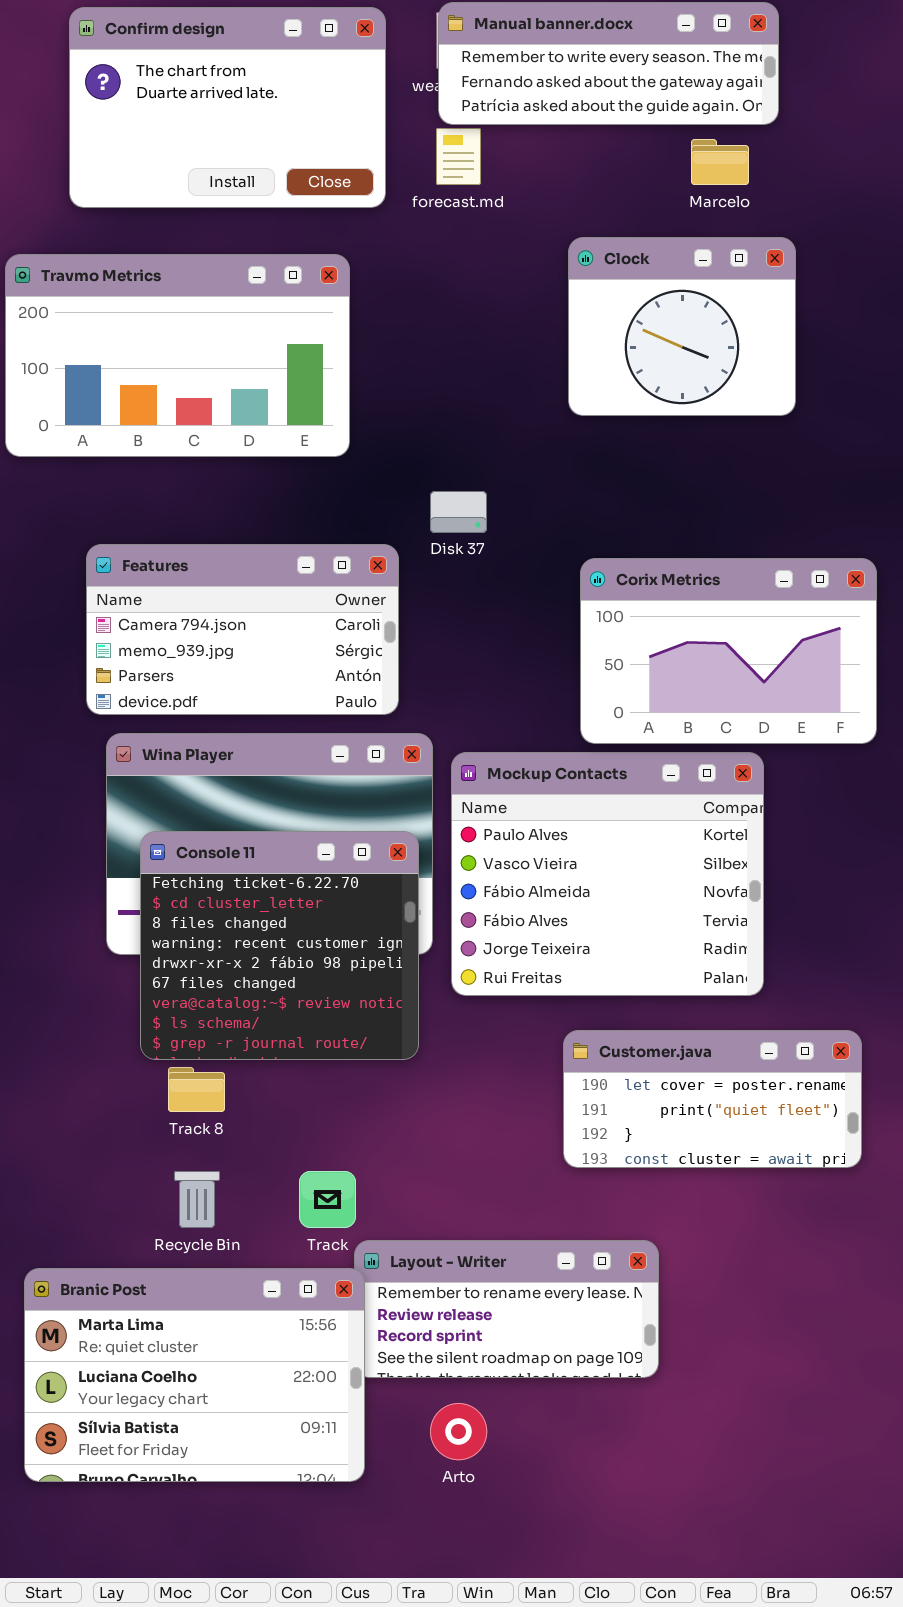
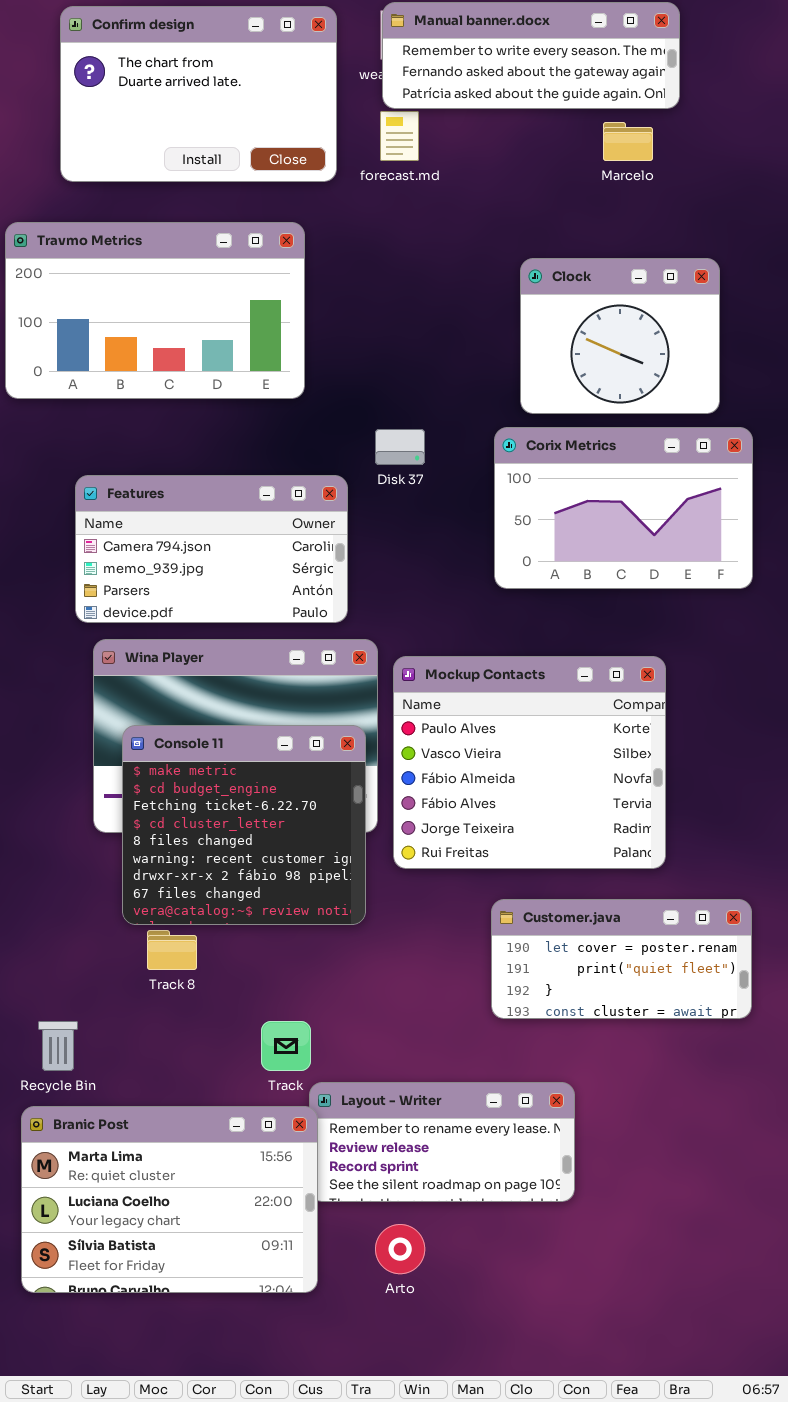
Clock: [568,237,796,416] -> [520,258,720,414], moved
Corix Metrics: [580,558,877,744] -> [494,427,753,589], moved
Console 11: [140,831,419,1060] -> [122,725,366,925], scrolled up 2 rows
Recycle Bin: [174,1171,220,1228] -> [38,1021,78,1071], moved

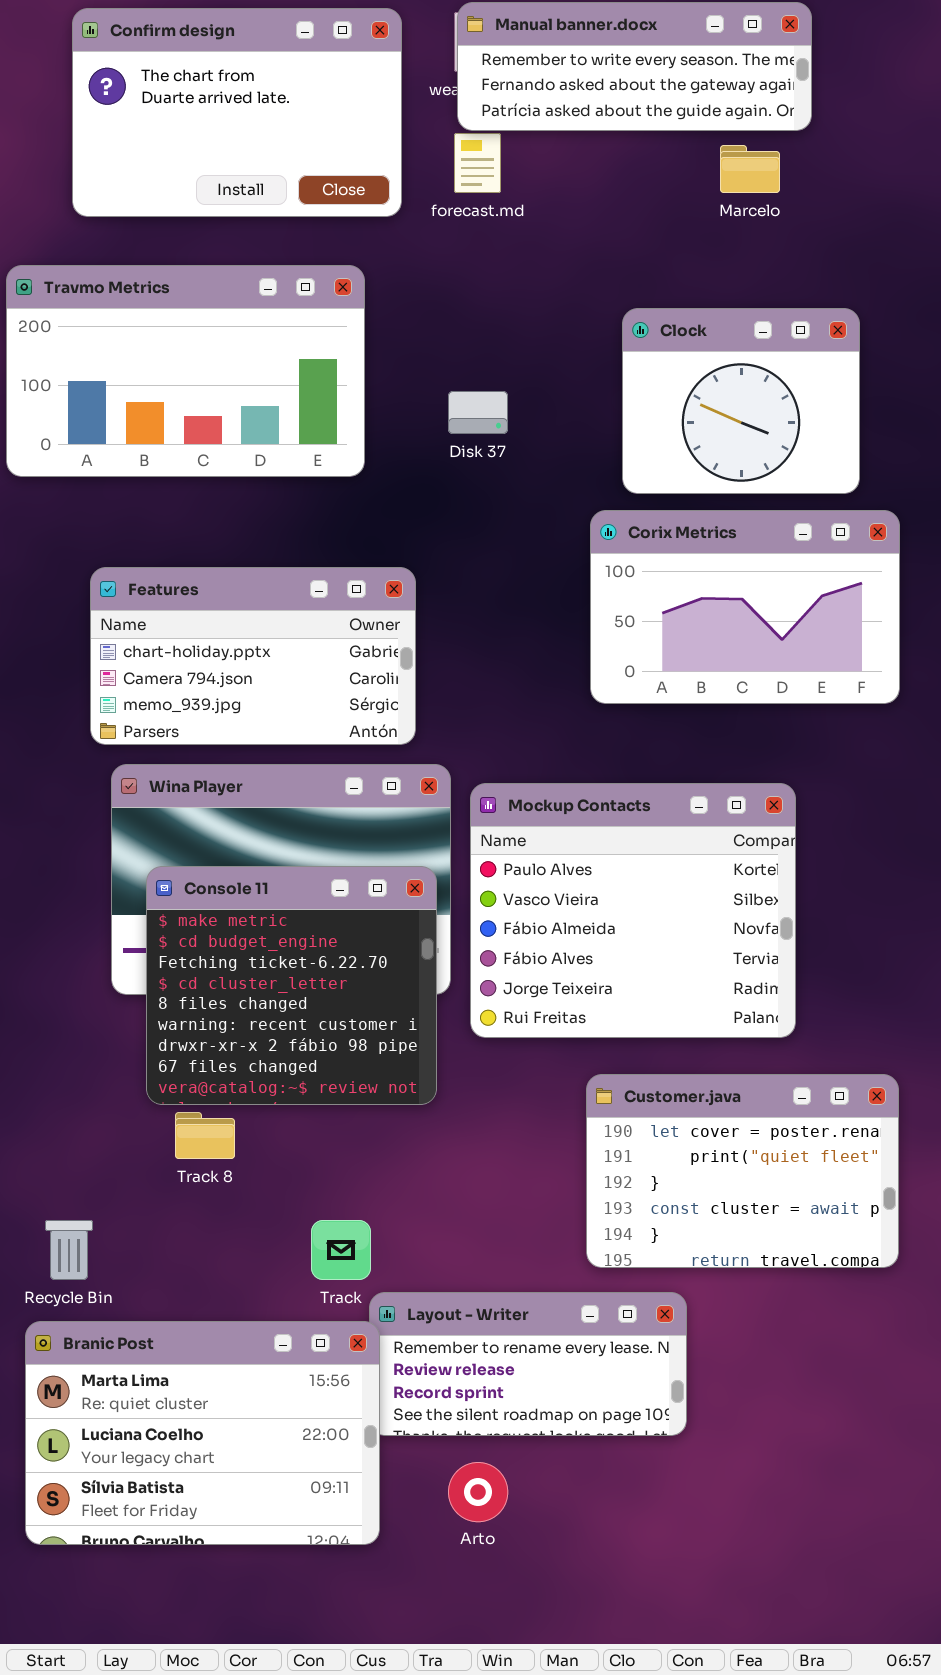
Disk 37: [375,429,425,465] -> [448,391,508,434], moved
Features: [75,475,348,623] -> [90,567,416,745], scrolled up 1 row
Customer.java: [491,899,752,1019] -> [586,1074,899,1268], resized

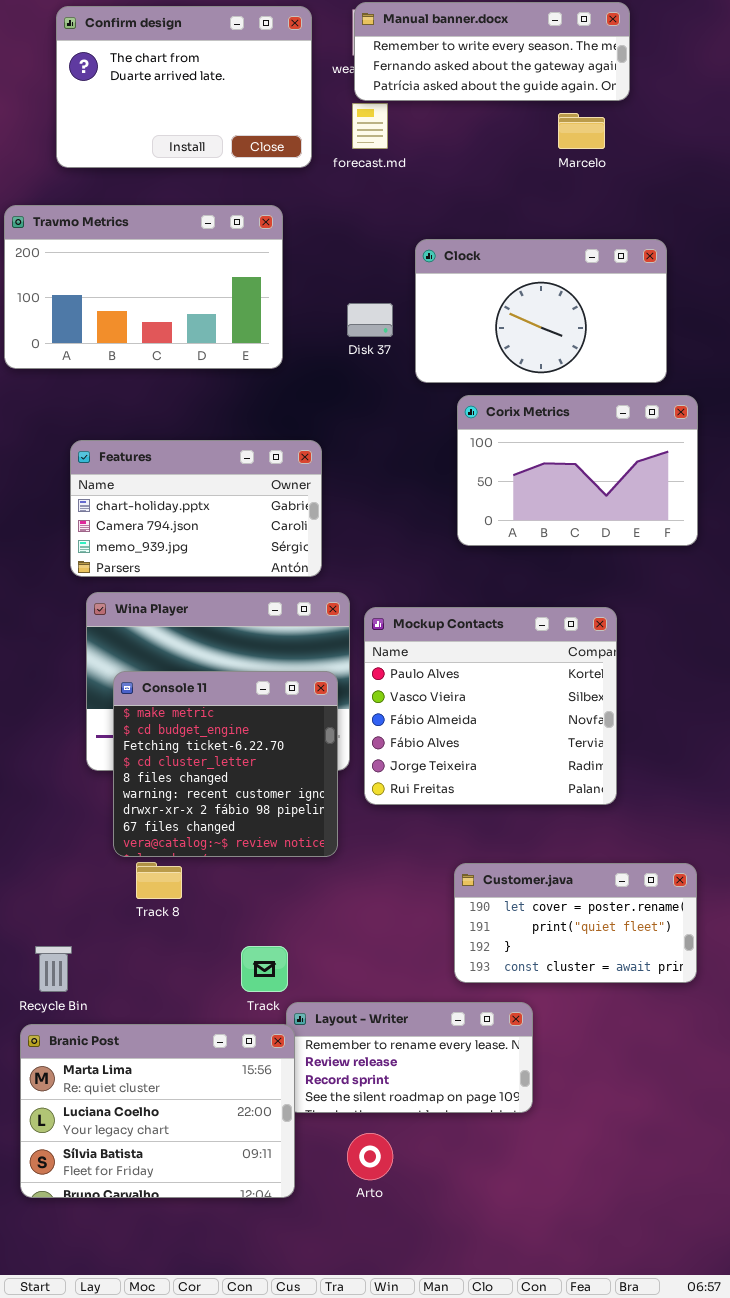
Clock: [622,308,860,494] -> [415,239,667,383], resized
Customer.java: [586,1074,899,1268] -> [454,863,697,983], resized

